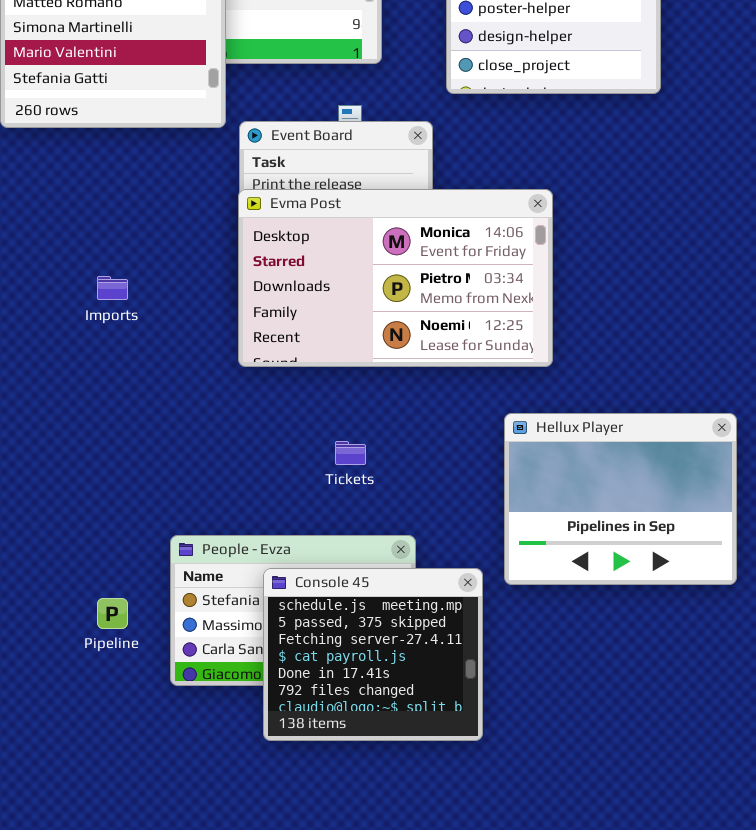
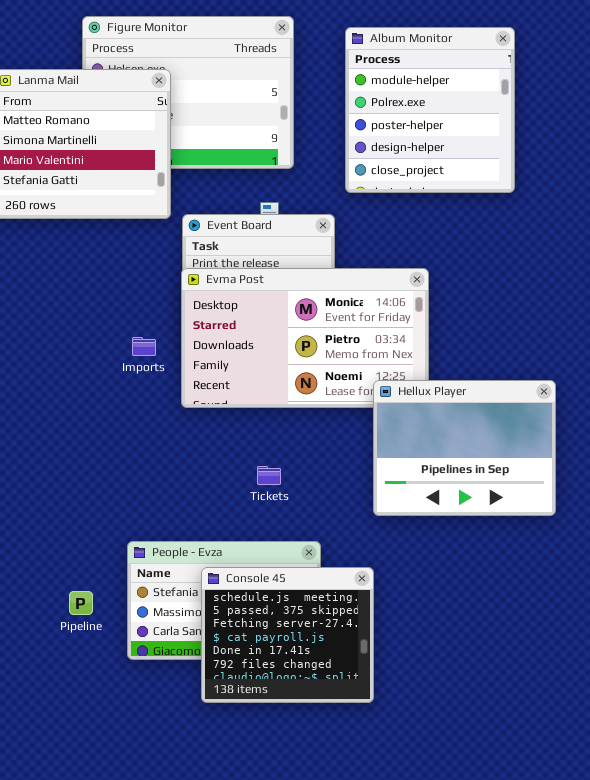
Imports: [97,276,128,300] -> [132,337,156,356], moved
Hellux Player: [504,413,737,585] -> [373,380,556,516], moved

